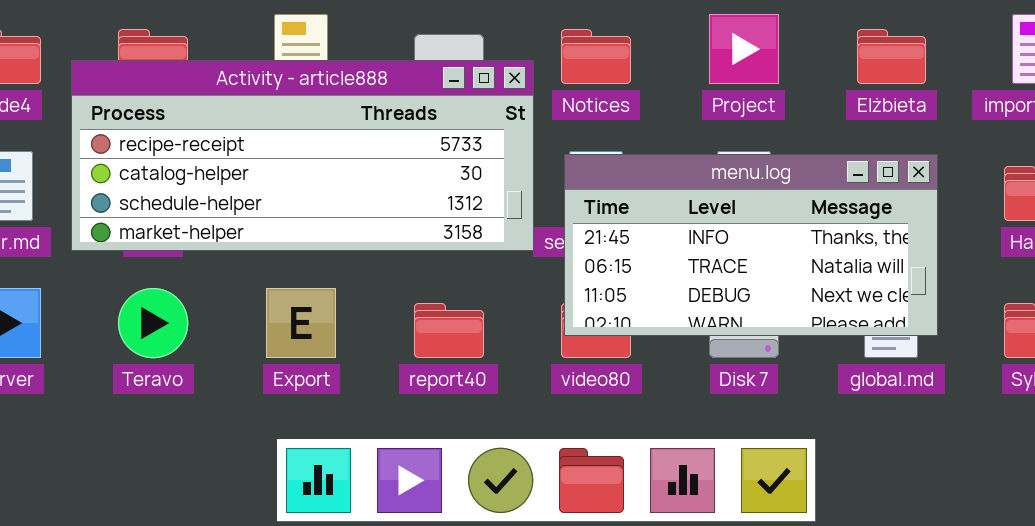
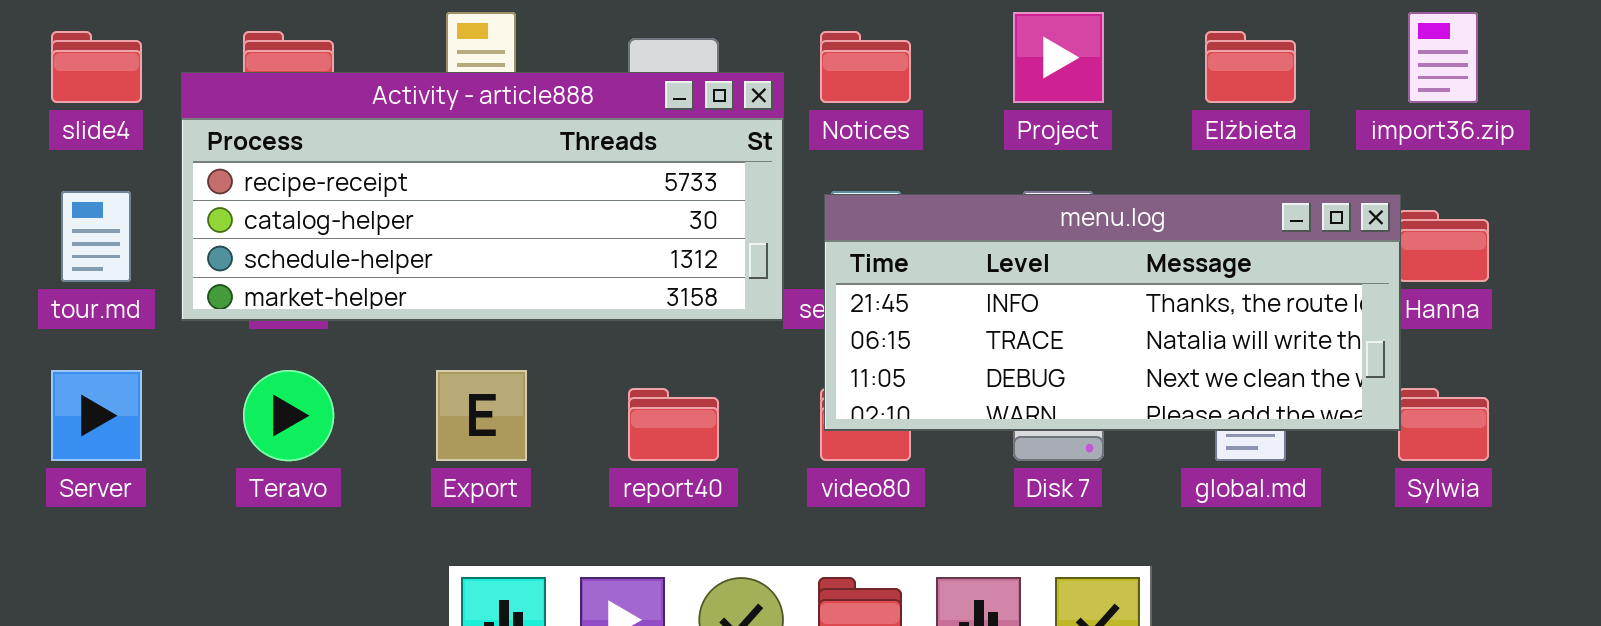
menu.log: [564,154,938,336] -> [824,194,1401,431], resized

